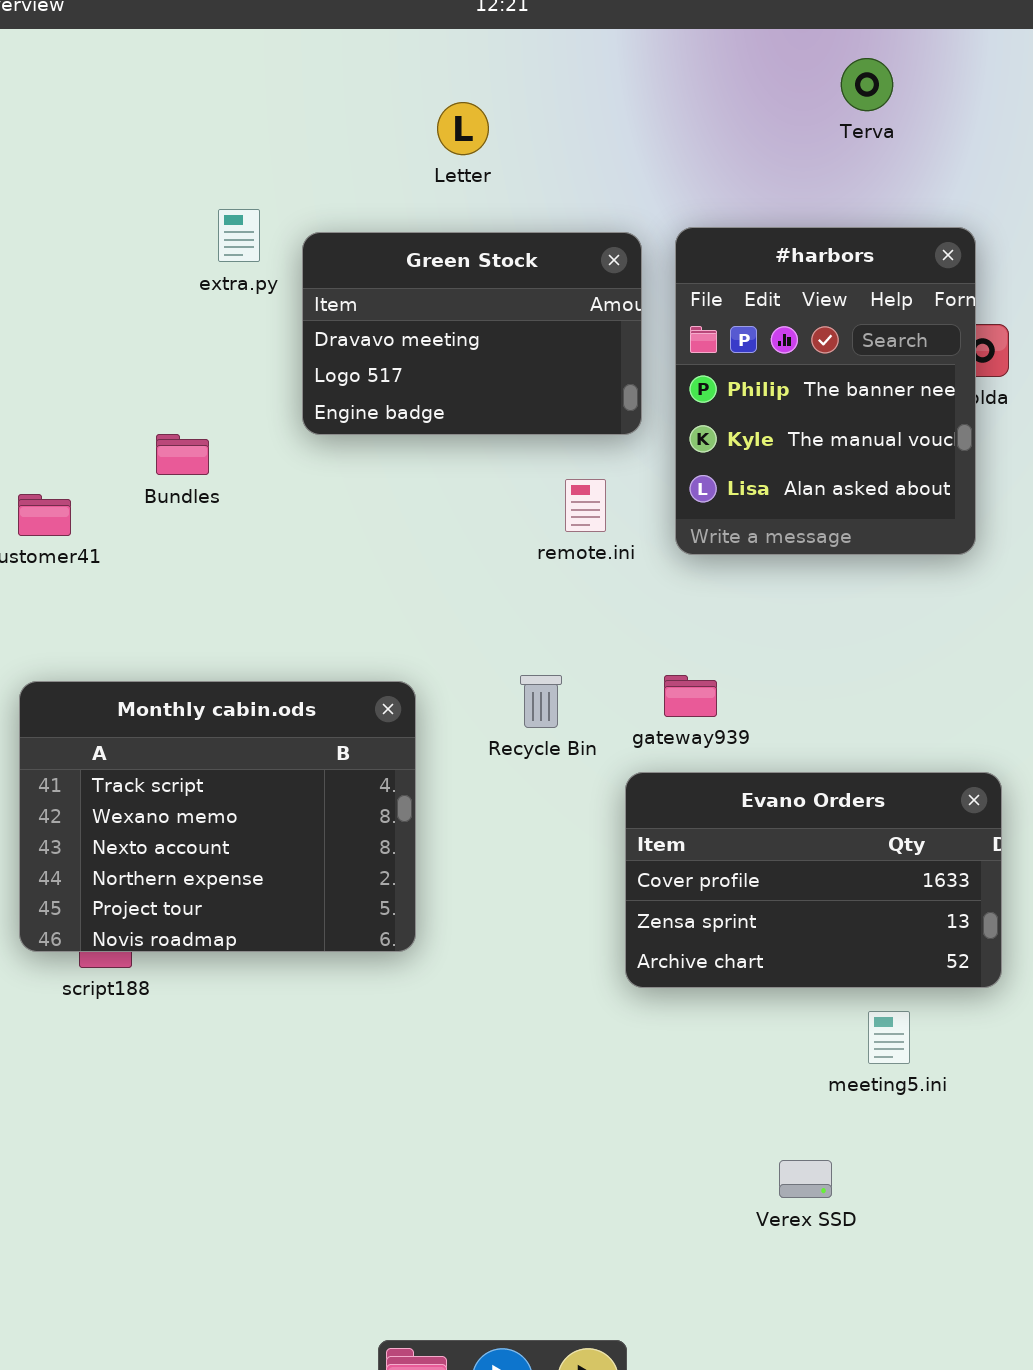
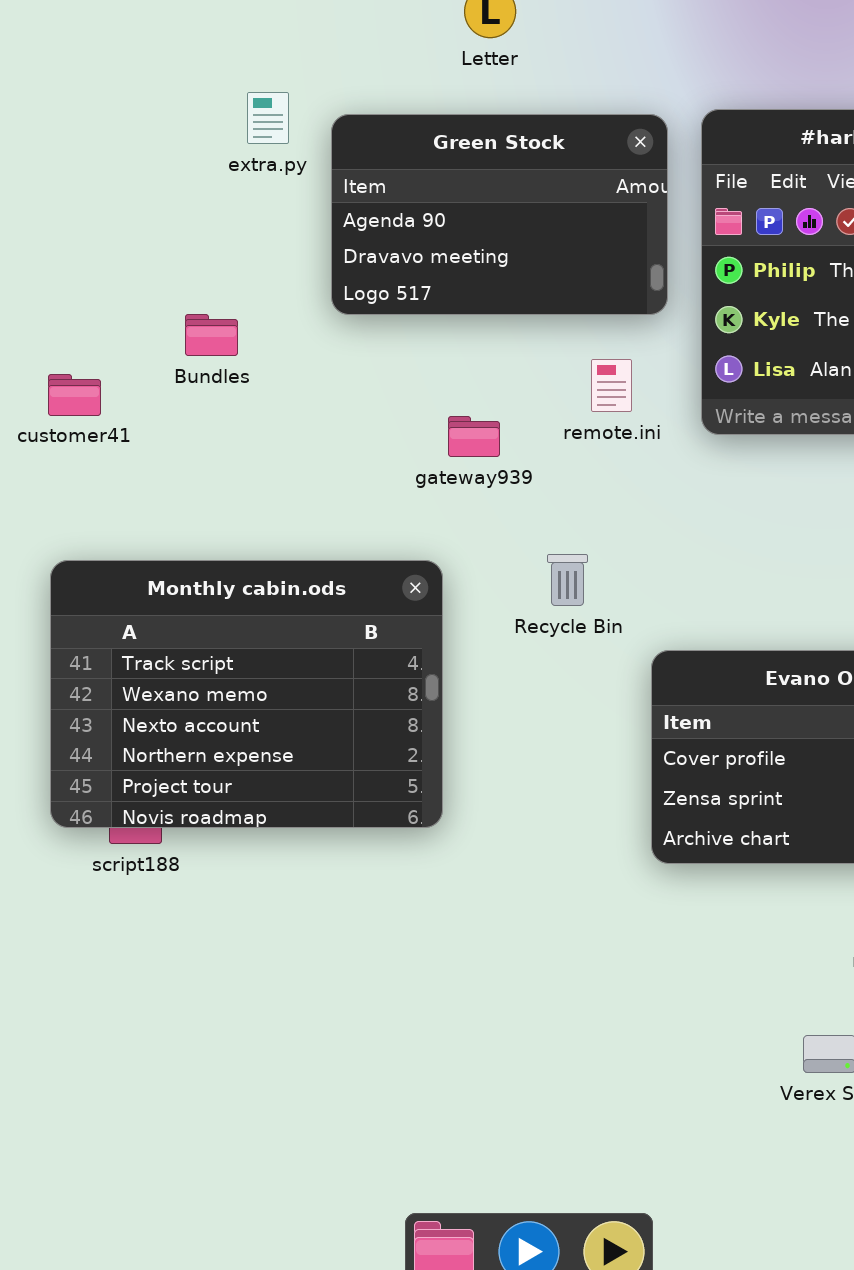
Green Stock: [302,232,642,435] -> [331,114,668,315], scrolled up 1 row
gateway939: [664,675,717,717] -> [448,416,500,457], moved

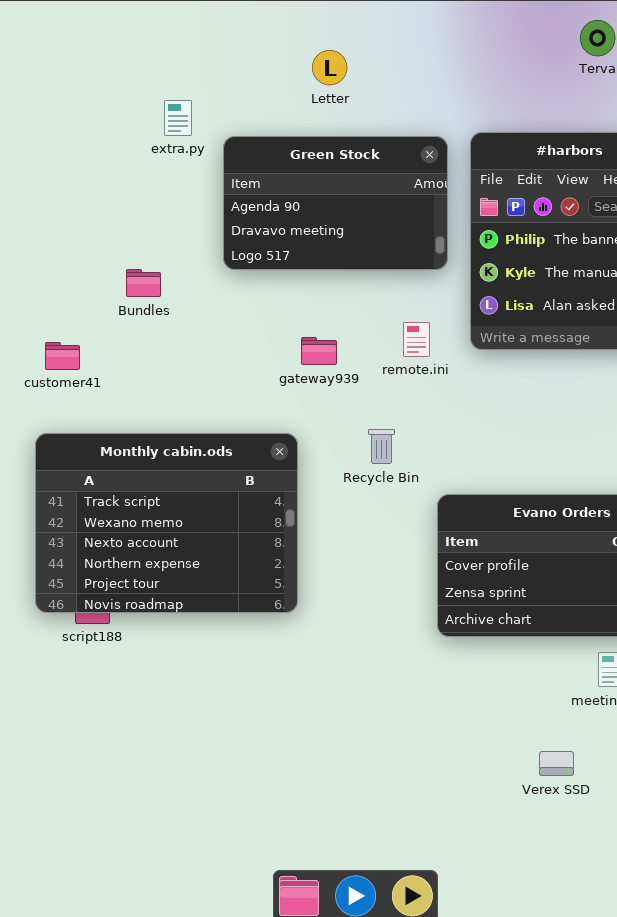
extra.py: [247,92,289,144] -> [164,100,192,136], moved
remote.ini: [591,359,632,412] -> [403,322,430,357], moved
customer41: [48,374,101,416] -> [45,342,80,370], moved

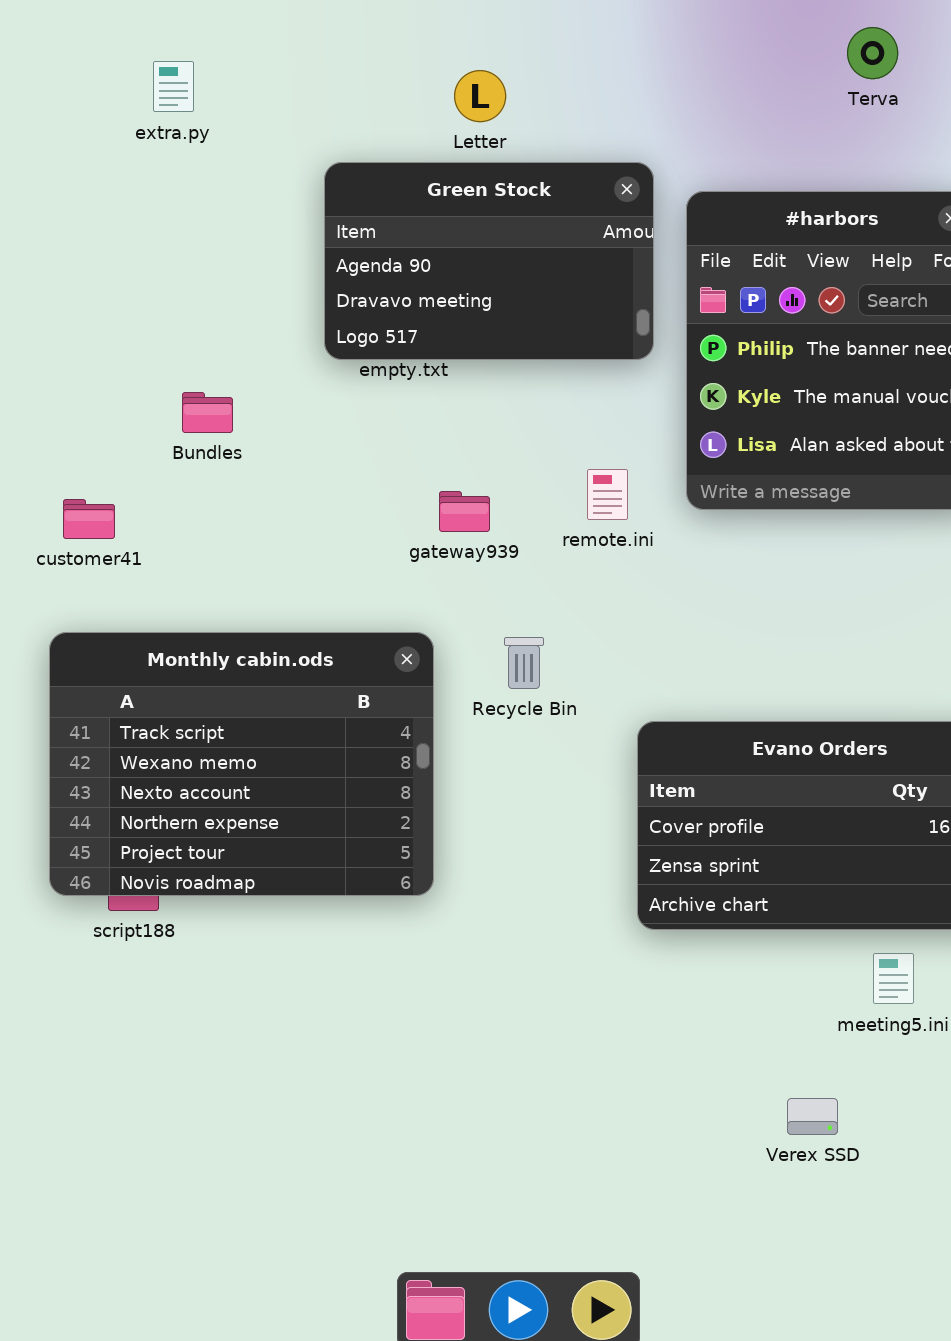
extra.py: [164,100,192,136] -> [153,61,194,112], moved
Green Stock: [223,136,448,270] -> [324,162,654,360], moved
Recycle Bin: [368,429,395,464] -> [504,637,544,689], moved

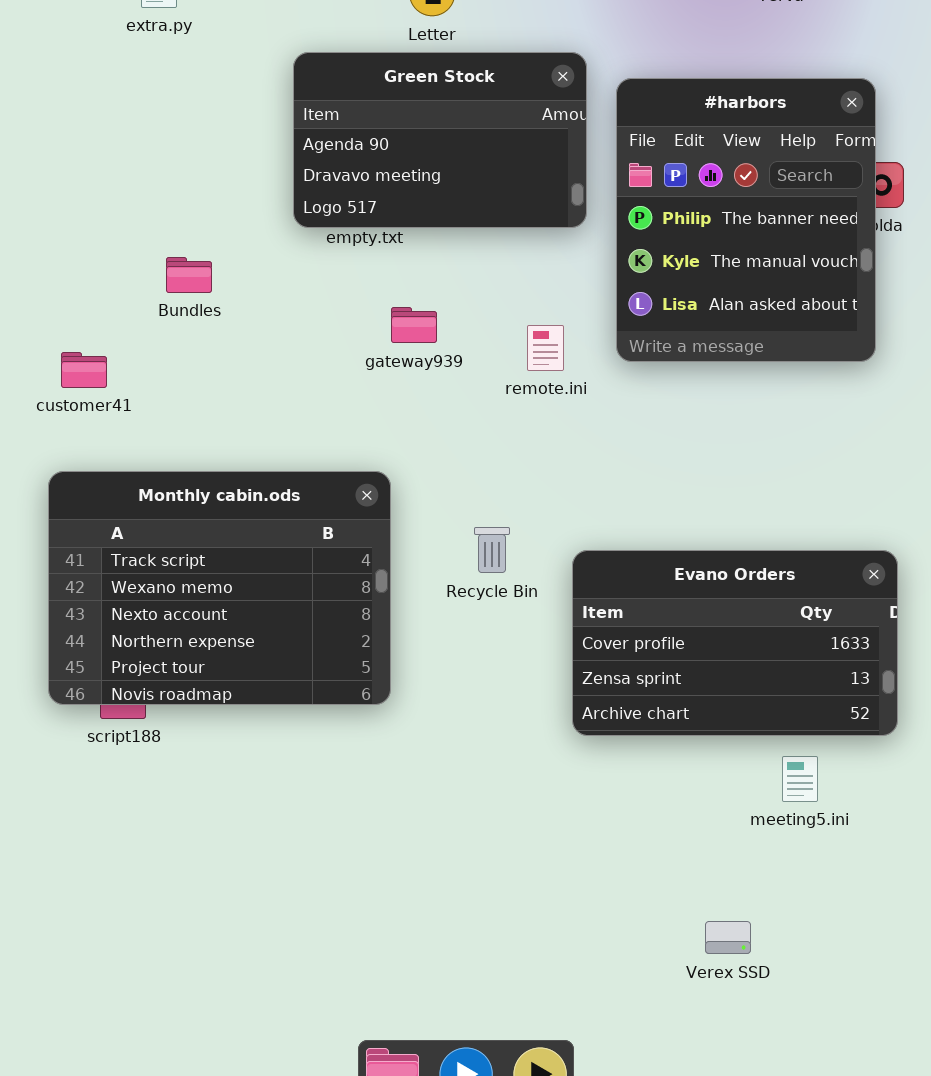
gateway939: [439,491,490,532] -> [391,307,437,343], moved
Recycle Bin: [504,637,544,689] -> [474,527,510,573], moved
Verex SSD: [787,1098,838,1135] -> [705,921,751,954], moved

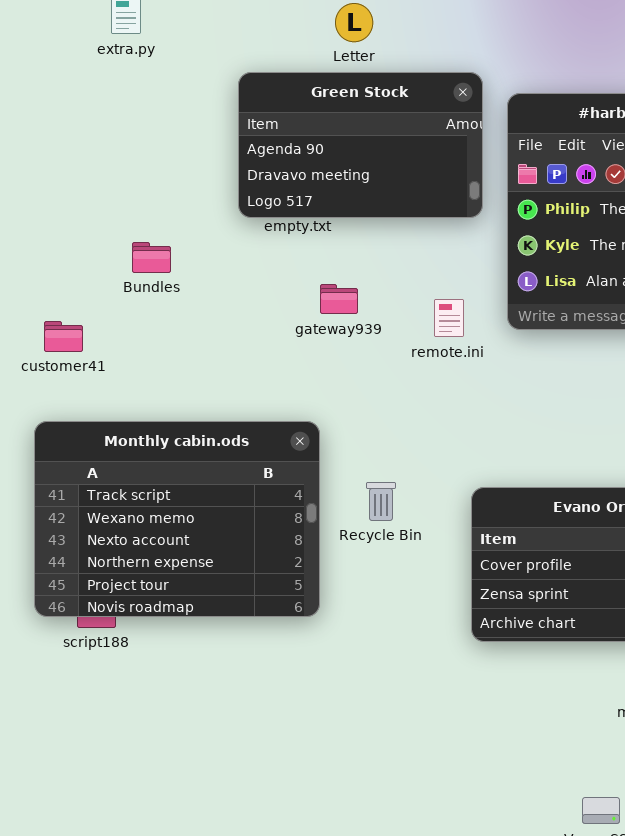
Recycle Bin: [474,527,510,573] -> [366,482,396,521], moved

